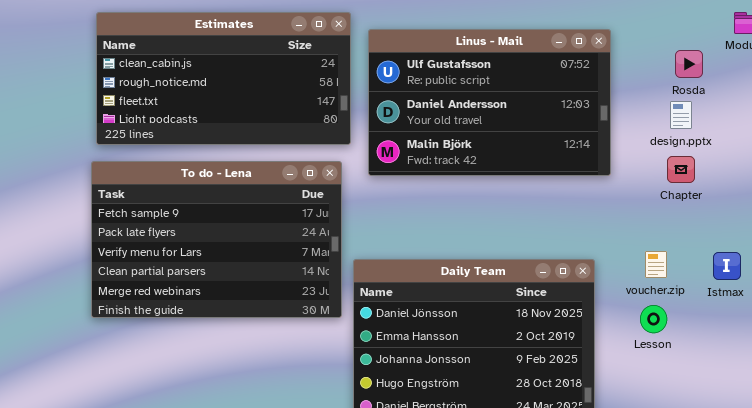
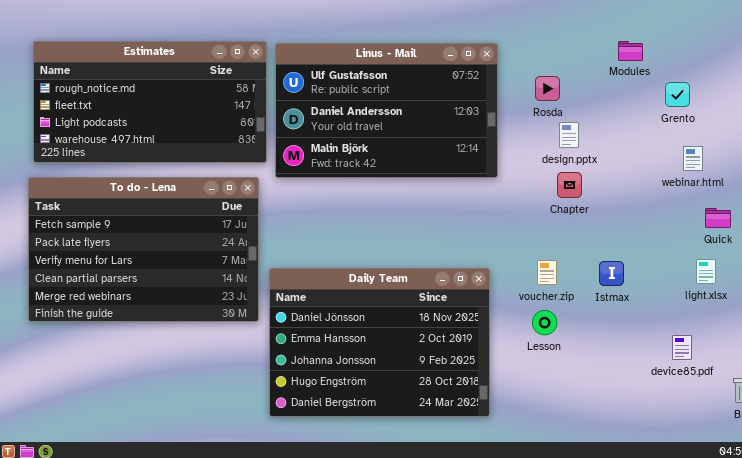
Estimates: [96,12,351,145] -> [33,41,267,163], scrolled down 1 row
Linus - Mail: [368,29,611,176] -> [275,43,498,178], moved
Rosda: [675,50,703,78] -> [535,76,560,101], moved

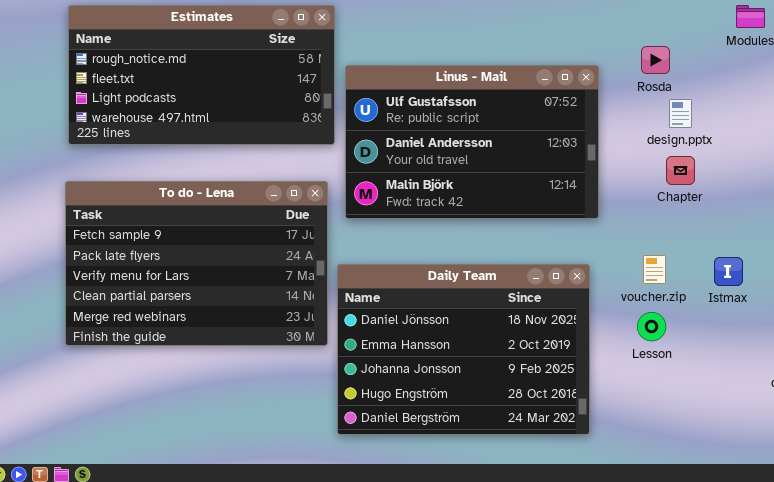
Linus - Mail: [275,43,498,178] -> [345,65,599,219], moved
To do - Lena: [28,177,259,322] -> [65,181,328,346], moved

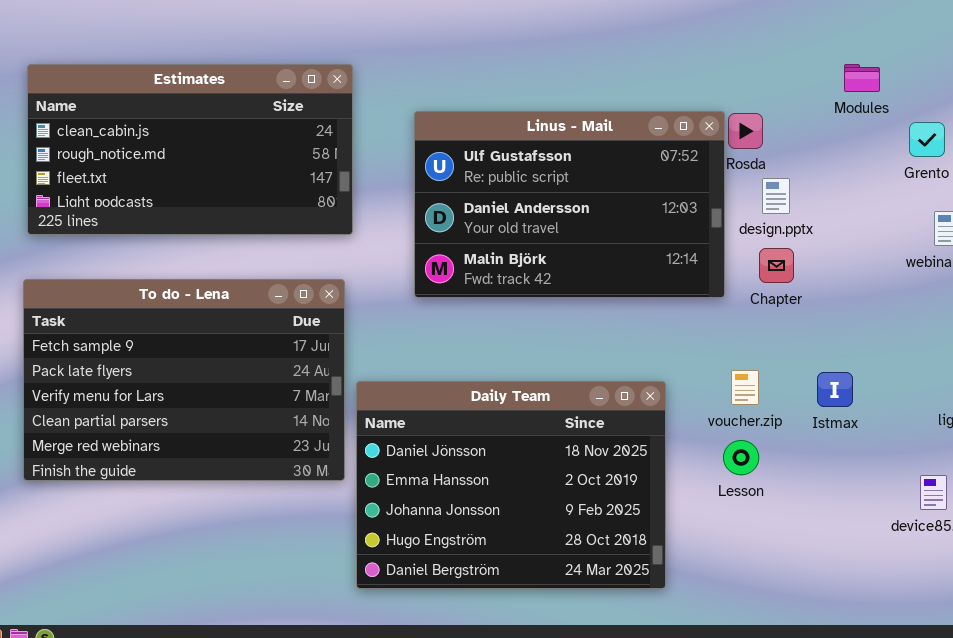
Estimates: [68,5,335,145] -> [27,64,353,235], scrolled up 1 row
Linus - Mail: [345,65,599,219] -> [414,111,725,298], moved

